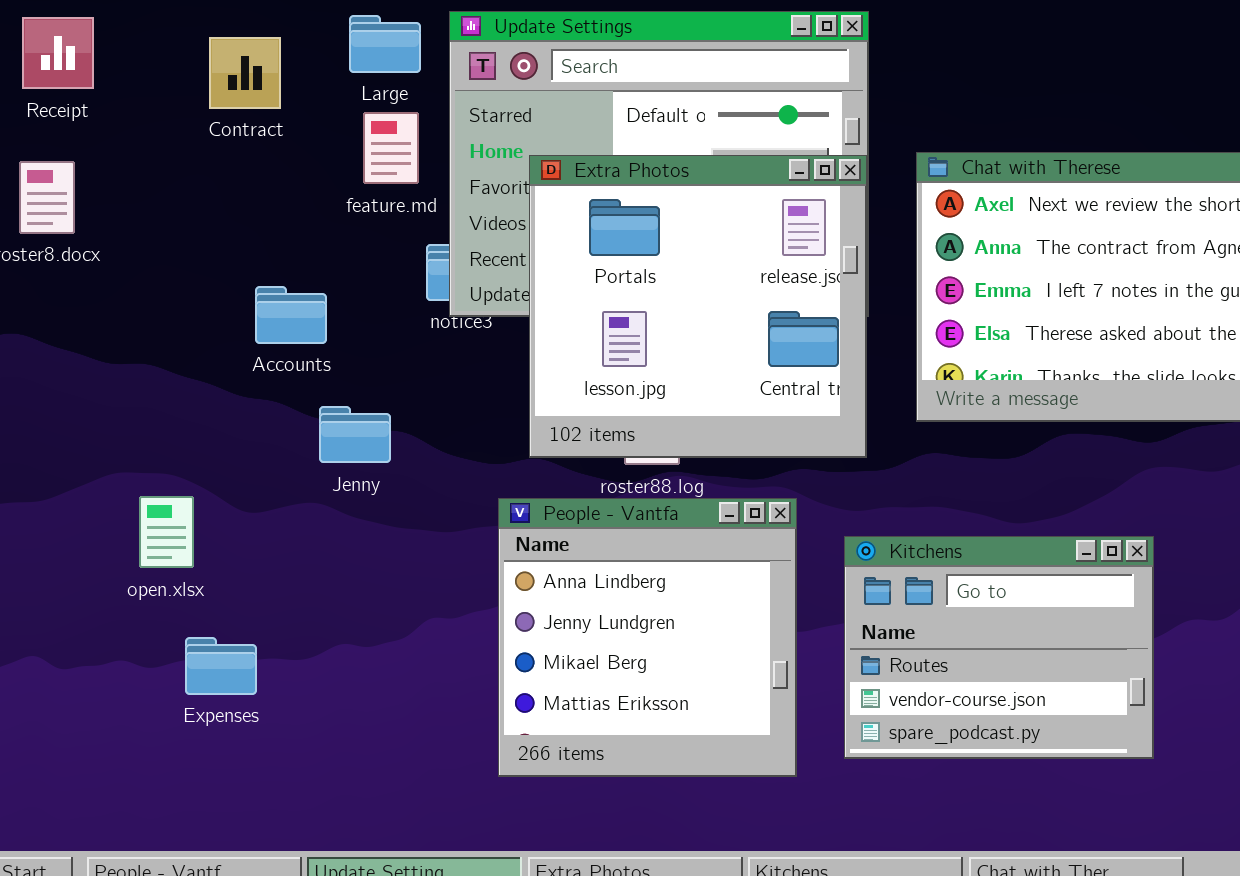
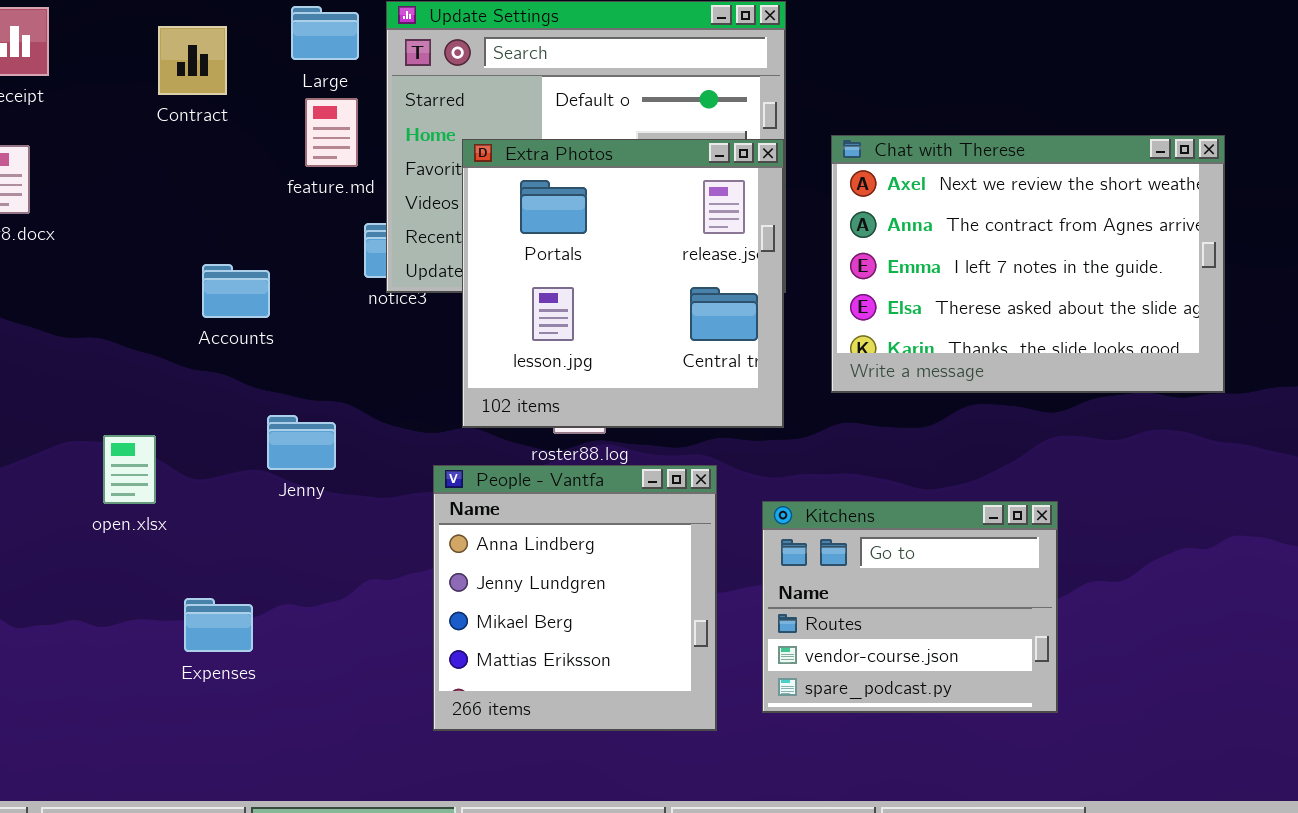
Jenny: [319,406,391,463] -> [267,415,336,470], moved
open.xlsx: [139,496,194,568] -> [103,435,156,504], moved
Expenses: [185,637,257,695] -> [184,598,253,652], moved

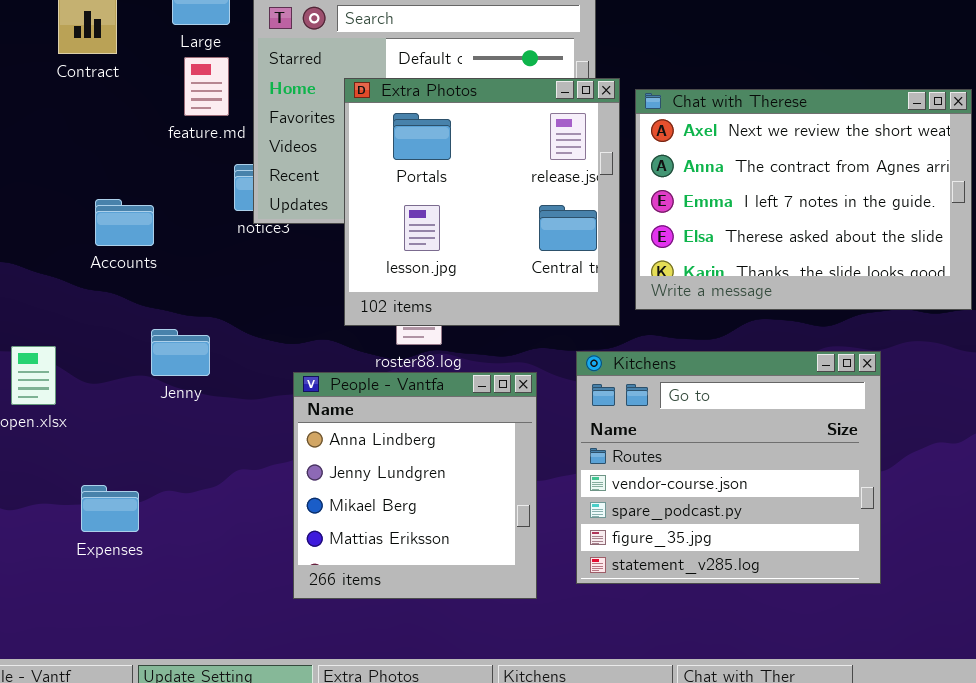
Extra Photos: [462,139,784,428] -> [344,78,620,326], moved
Kitchens: [762,501,1058,713] -> [576,351,881,584], resized

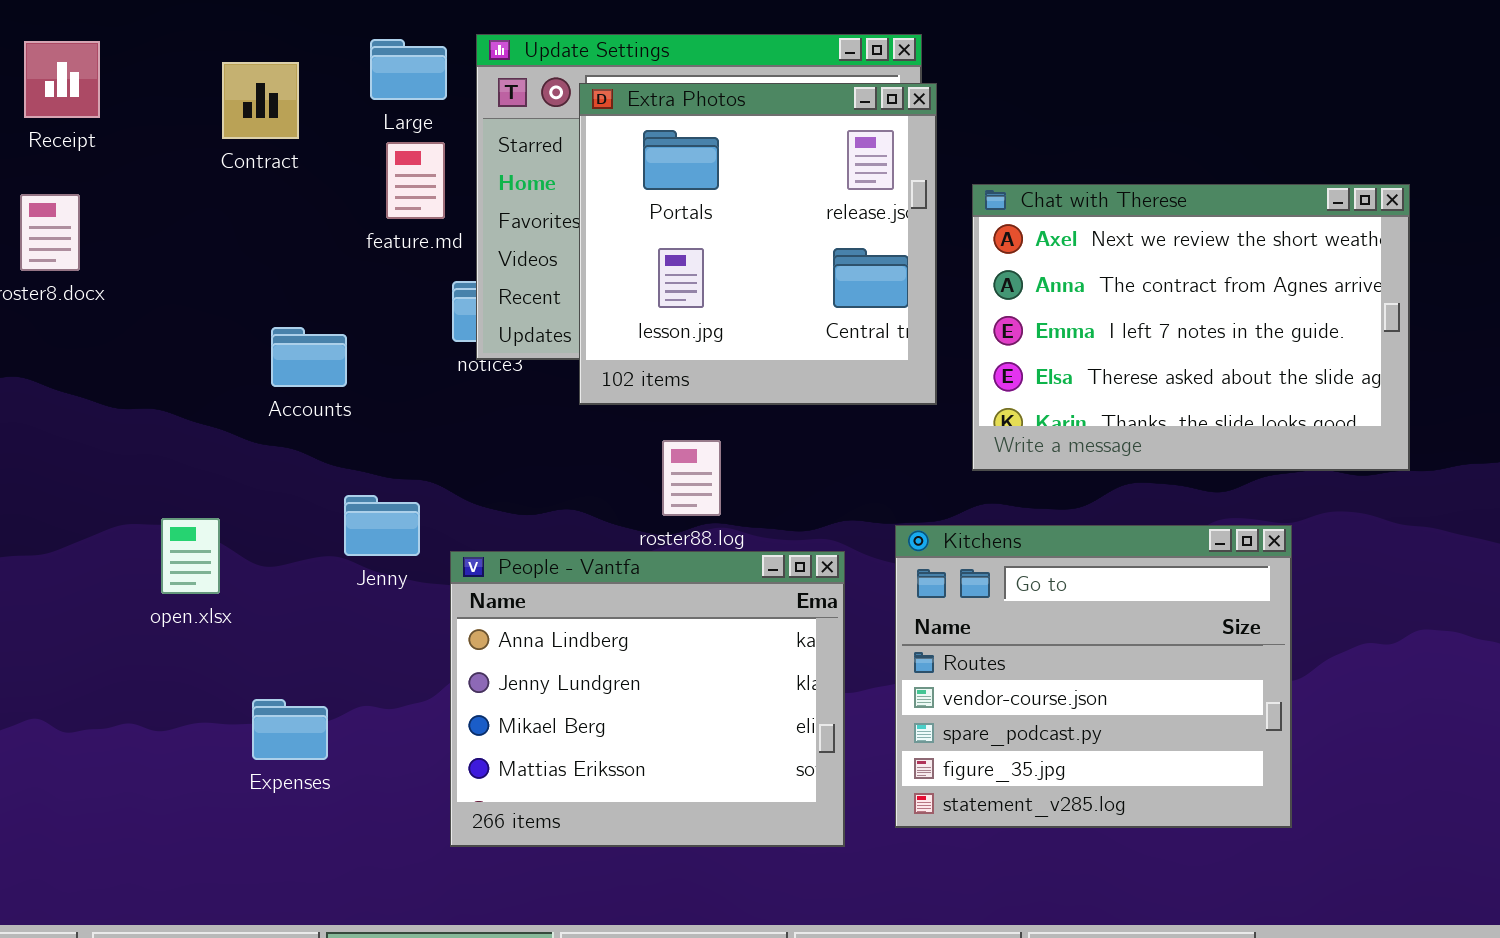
Extra Photos: [344,78,620,326] -> [579,83,937,405], moved
People - Vantfa: [293,372,537,599] -> [450,551,845,847], resized

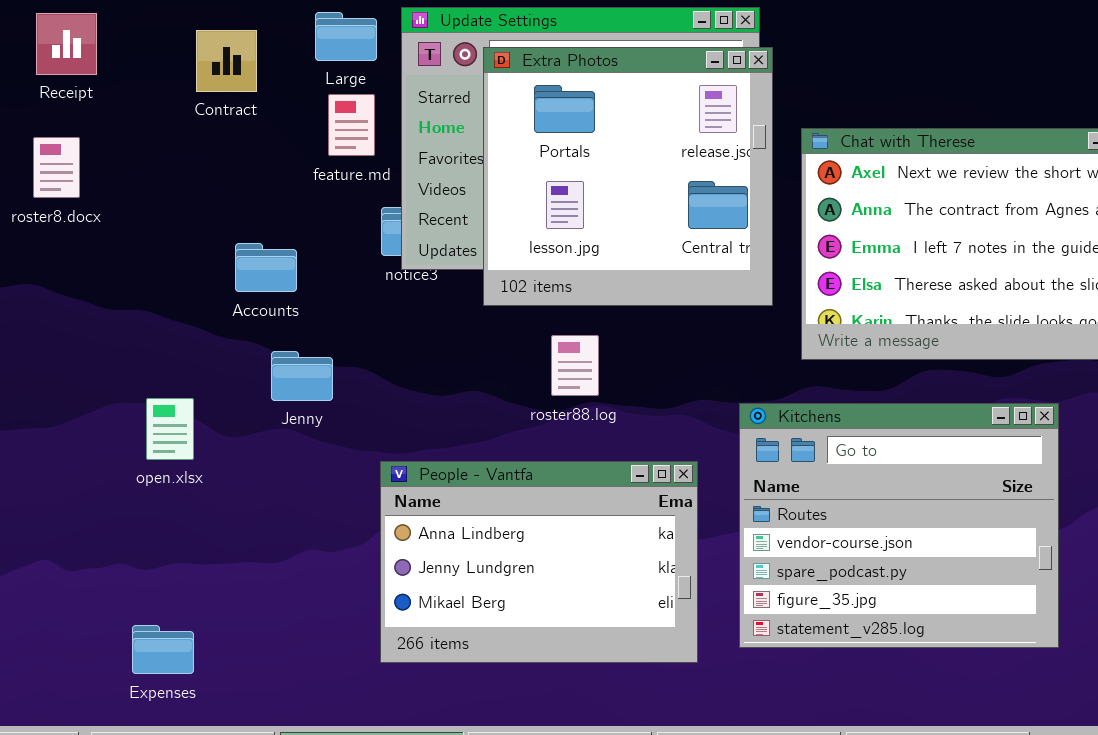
Jenny: [344,495,420,556] -> [271,351,333,401], moved
People - Vantfa: [450,551,845,847] -> [380,461,698,663], resized
Expenses: [252,699,328,760] -> [132,625,194,674], moved

